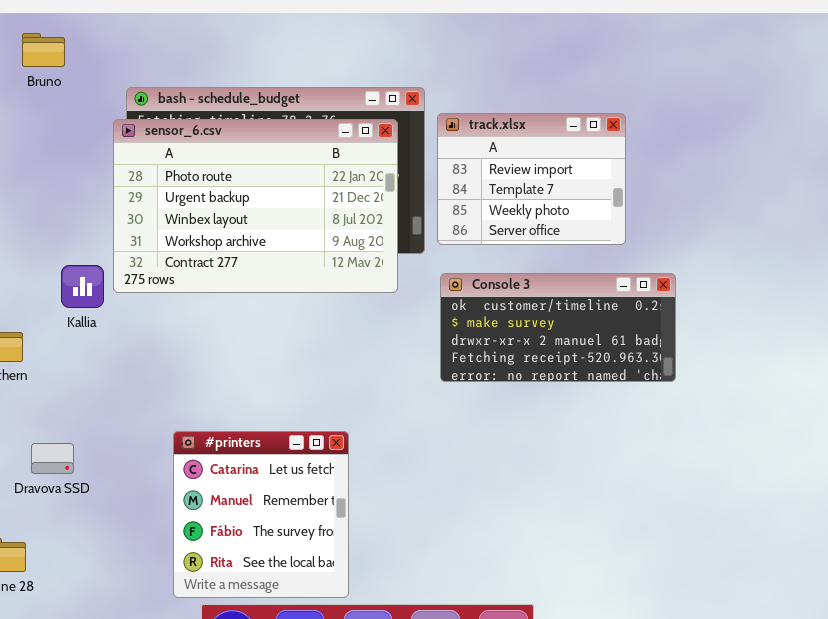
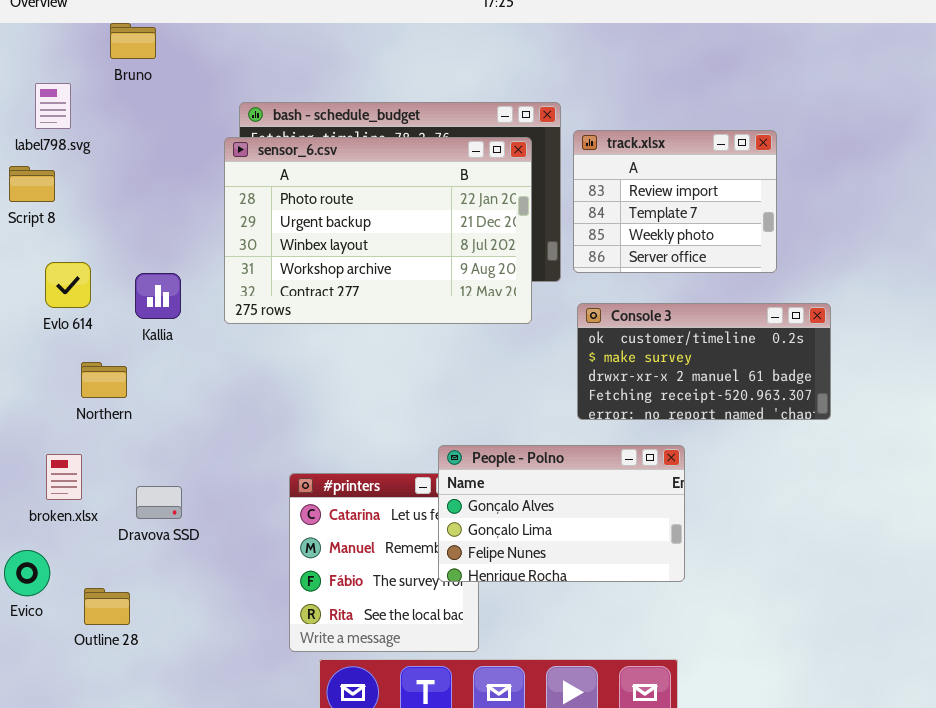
Bruno: [22,33,65,67] -> [110,23,156,59], moved
Kallia: [61,265,104,308] -> [135,273,181,319], moved
People - Polno: none -> [438,445,685,582], opened

